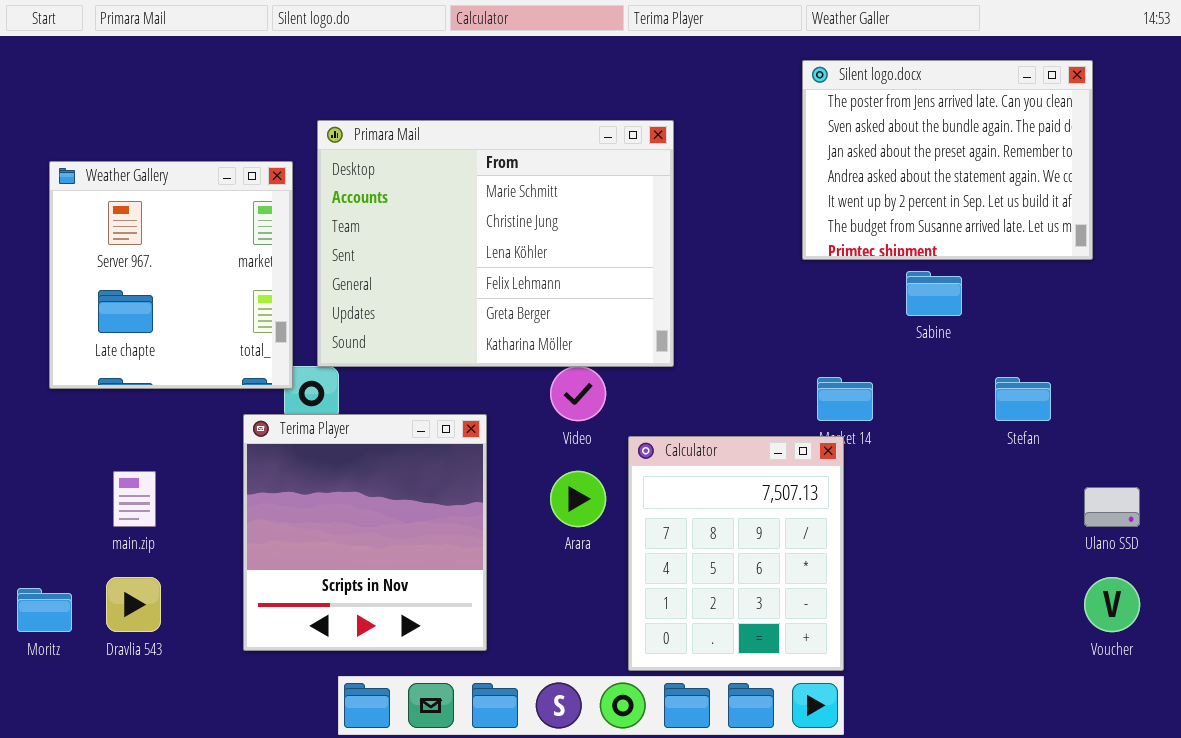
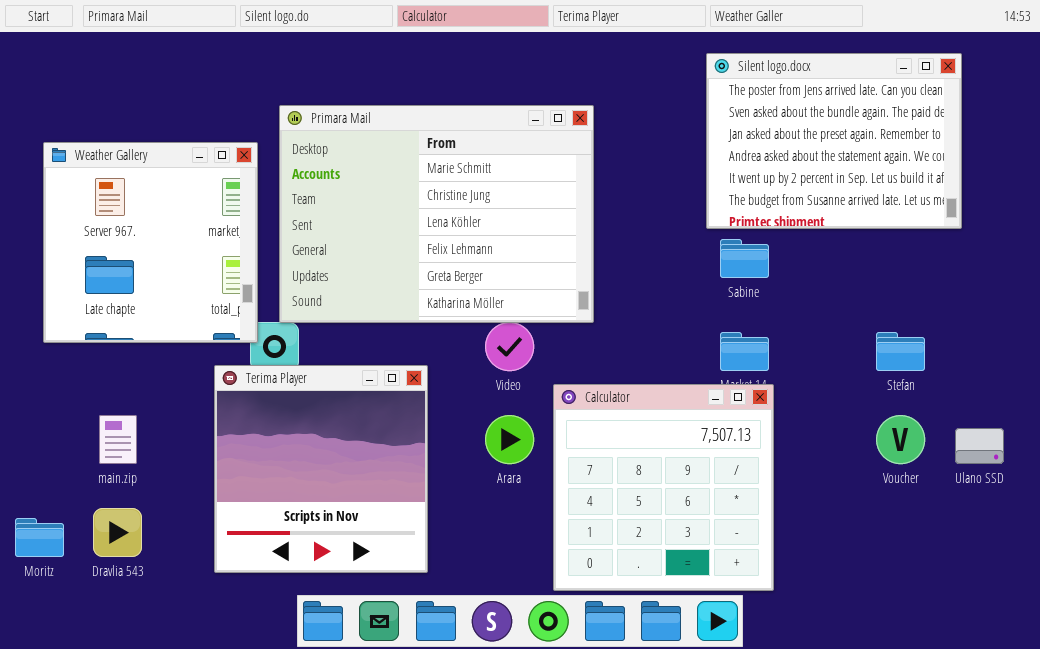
Sabine: [906,271,962,316] -> [720,239,769,278], moved
Calculator: [628,436,844,671] -> [553,384,774,591], resized
Voucher: [1084,577,1140,632] -> [876,415,925,464], moved

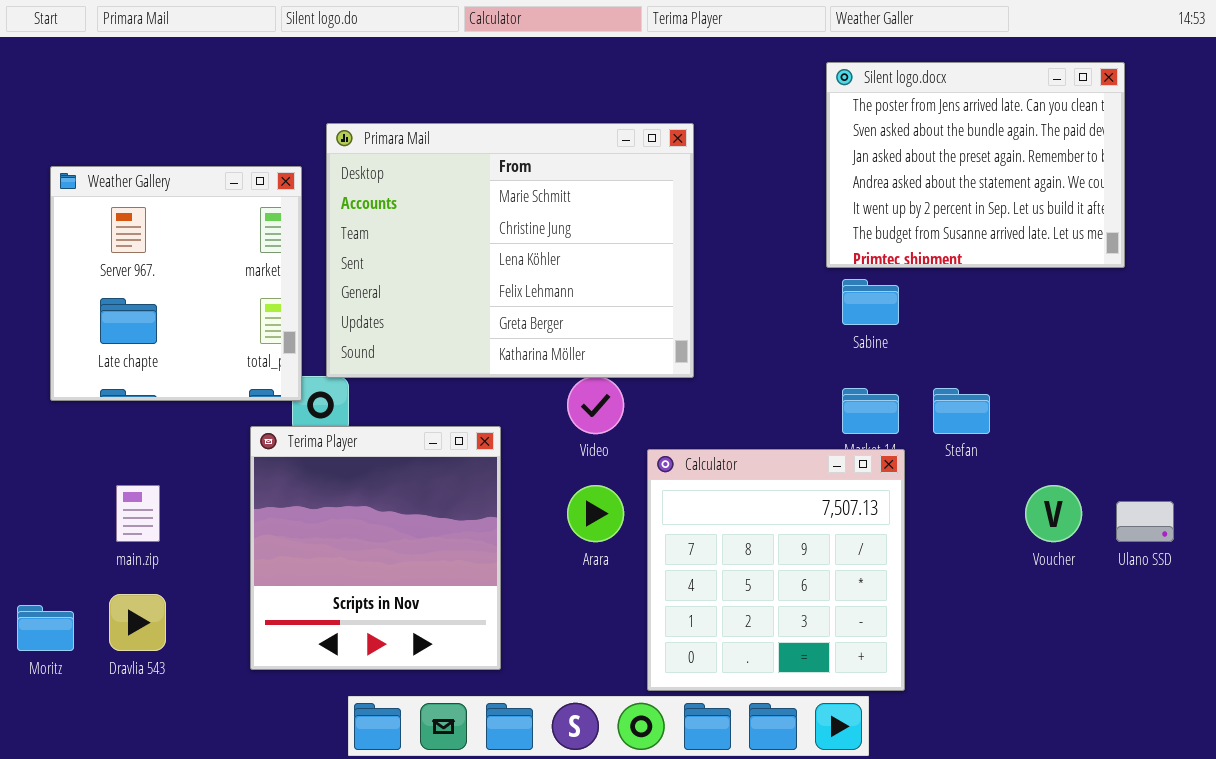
Stefan: [876,332,925,371] -> [933,388,990,434], moved

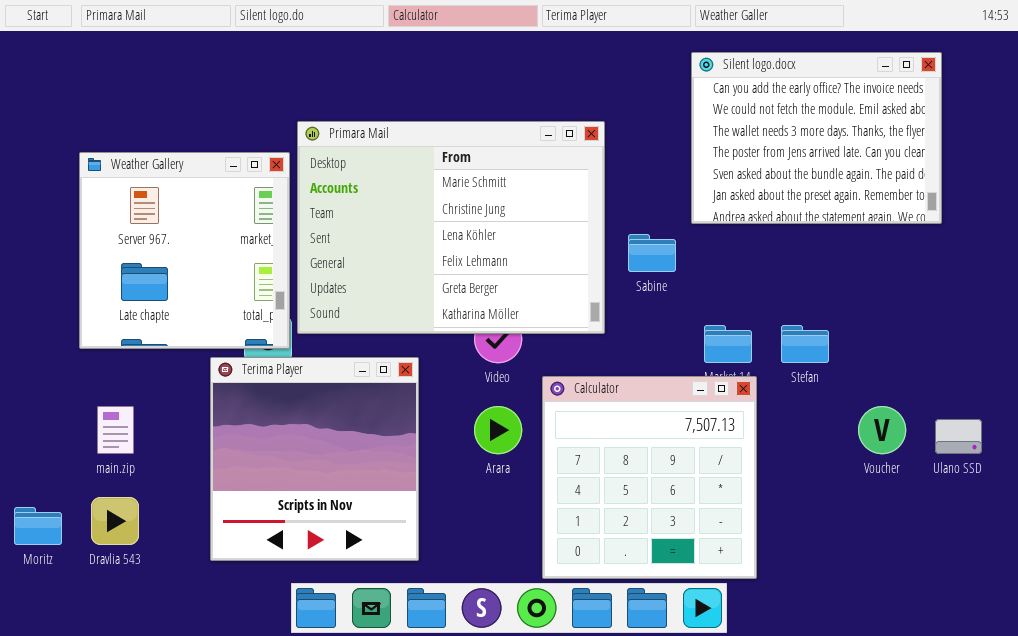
Silent logo.docx: [826,62,1125,268] -> [691,52,942,224], scrolled up 3 rows
Primara Mail: [326,123,694,378] -> [297,121,605,334], moved
Weather Gallery: [50,166,302,401] -> [79,152,290,349], moved
Sabine: [842,279,899,325] -> [628,234,676,272], moved

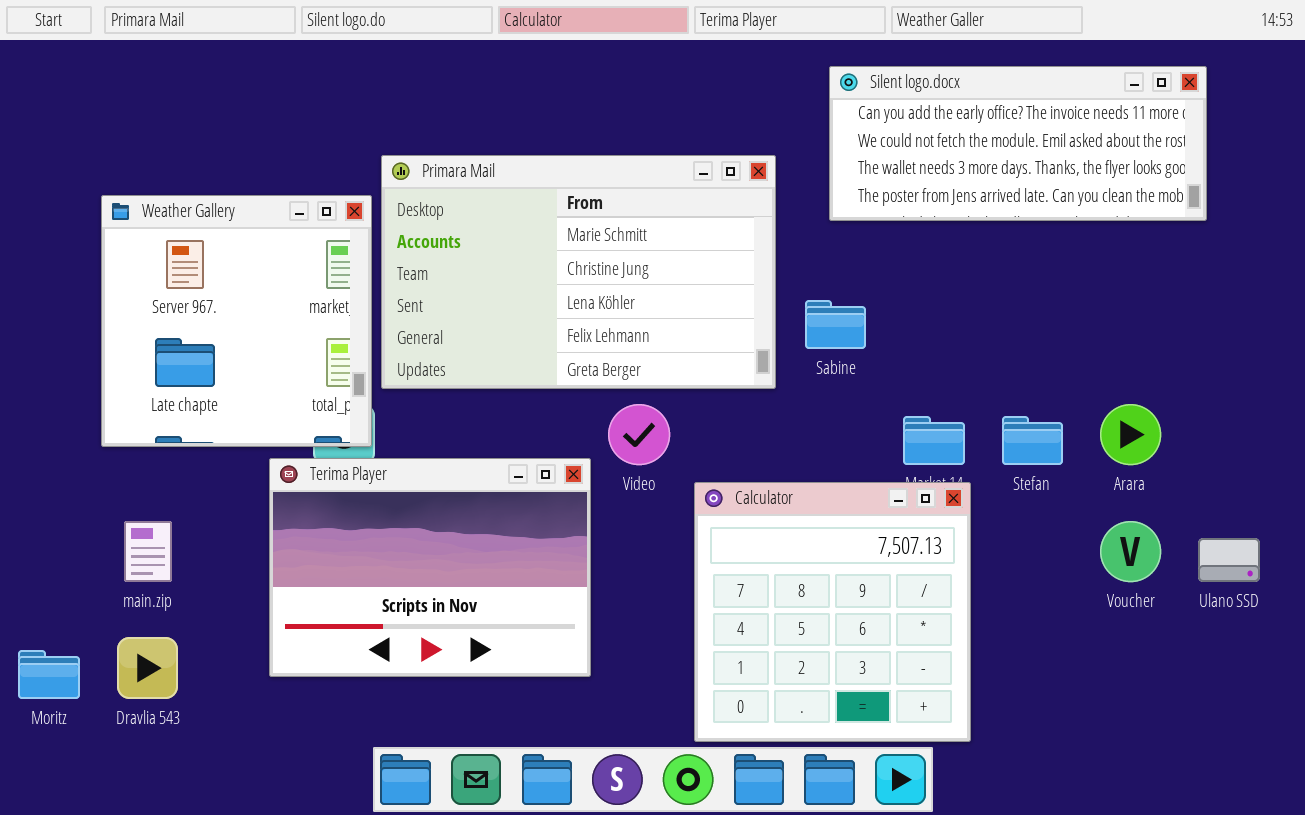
Silent logo.docx: [691,52,942,224] -> [829,66,1207,221], resized
Primara Mail: [297,121,605,334] -> [381,155,776,389], resized
Terima Player: [210,357,419,561] -> [269,458,591,677], resized
Arara: [474,406,522,454] -> [1100,404,1161,465], moved

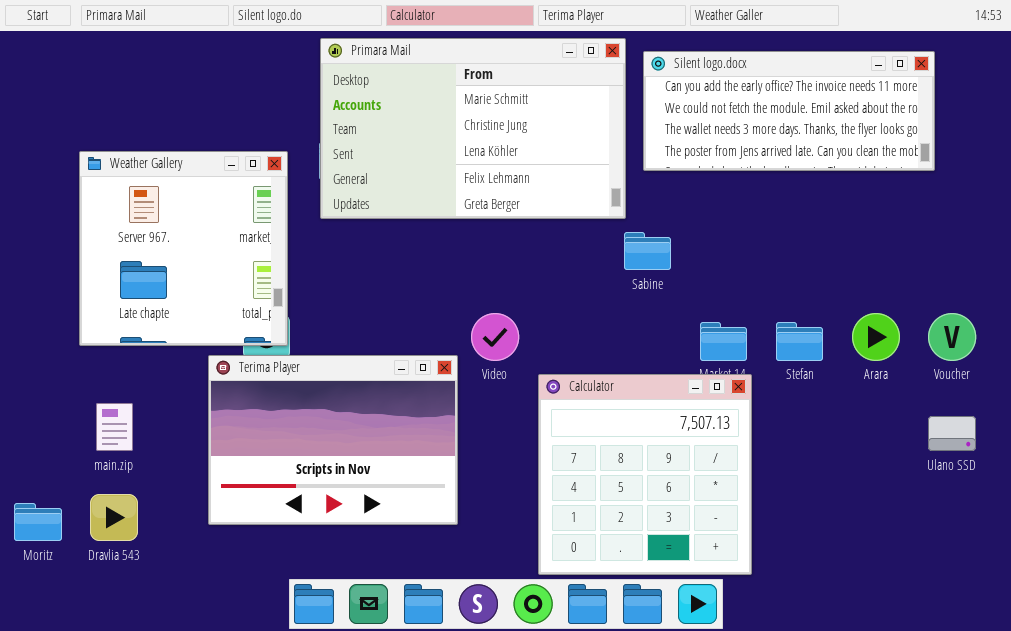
Primara Mail: [381,155,776,389] -> [320,38,626,219], moved
Voucher: [1100,521,1161,582] -> [928,313,976,361], moved

